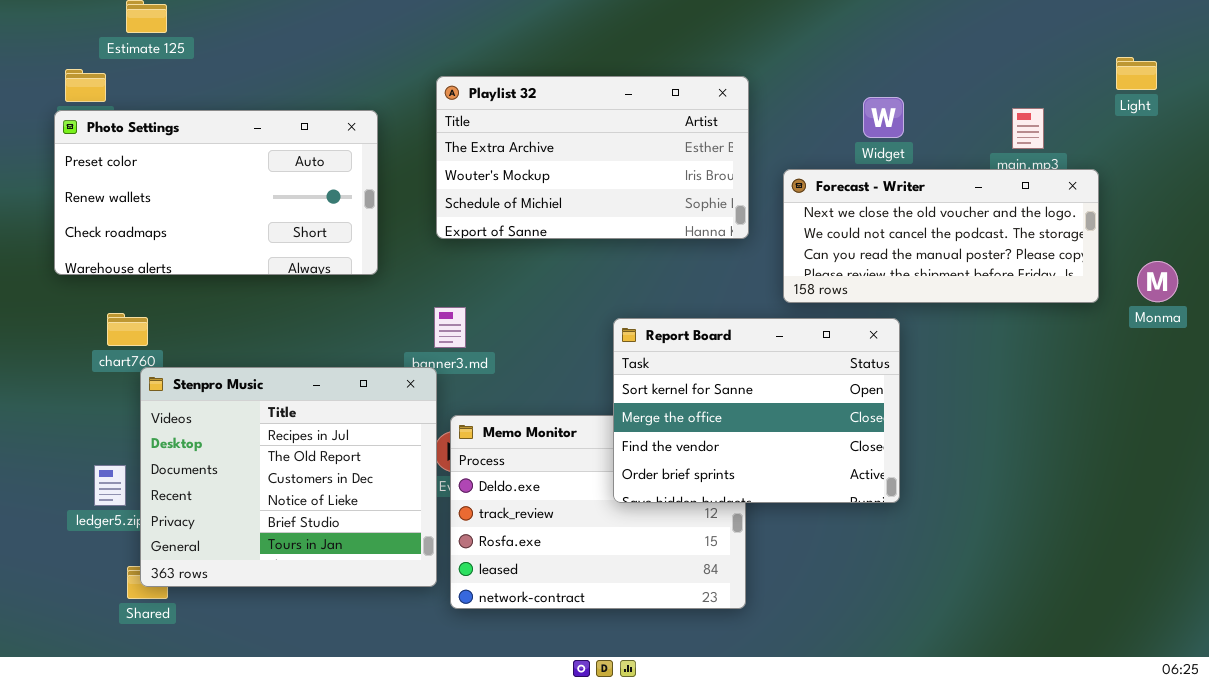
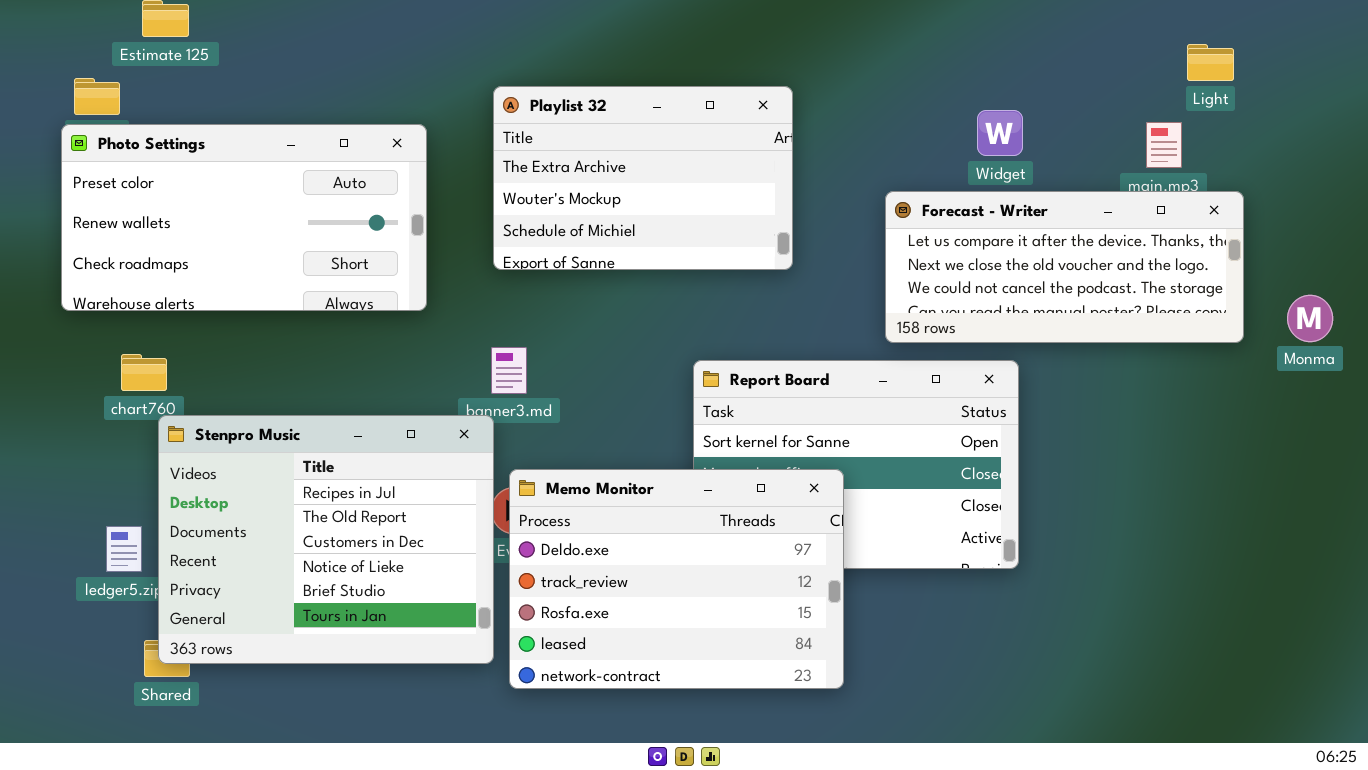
Light: [1116,57,1157,90] -> [1187,44,1234,81], moved
Playlist 32: [436,76,749,239] -> [493,86,793,270], resized
Forecast - Writer: [783,169,1099,303] -> [885,191,1244,343], scrolled up 1 row
Memo Monitor: [450,415,746,609] -> [509,469,844,689], raised

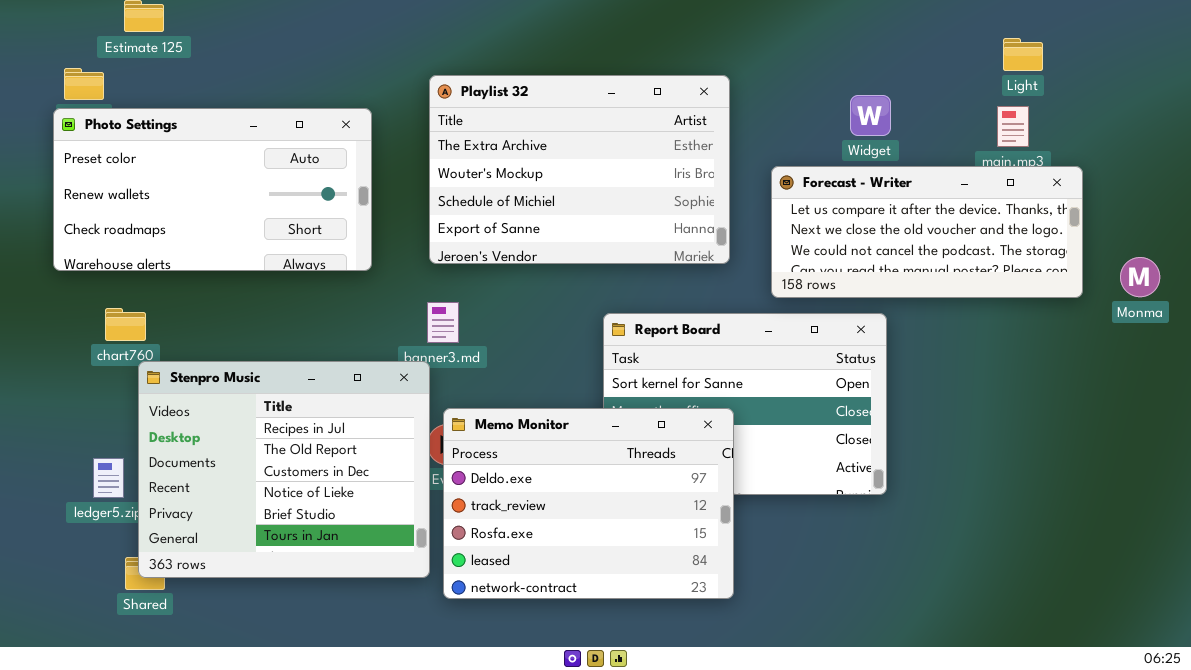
Light: [1187,44,1234,81] -> [1003,38,1043,71], moved
Playlist 32: [493,86,793,270] -> [429,75,730,264], resized

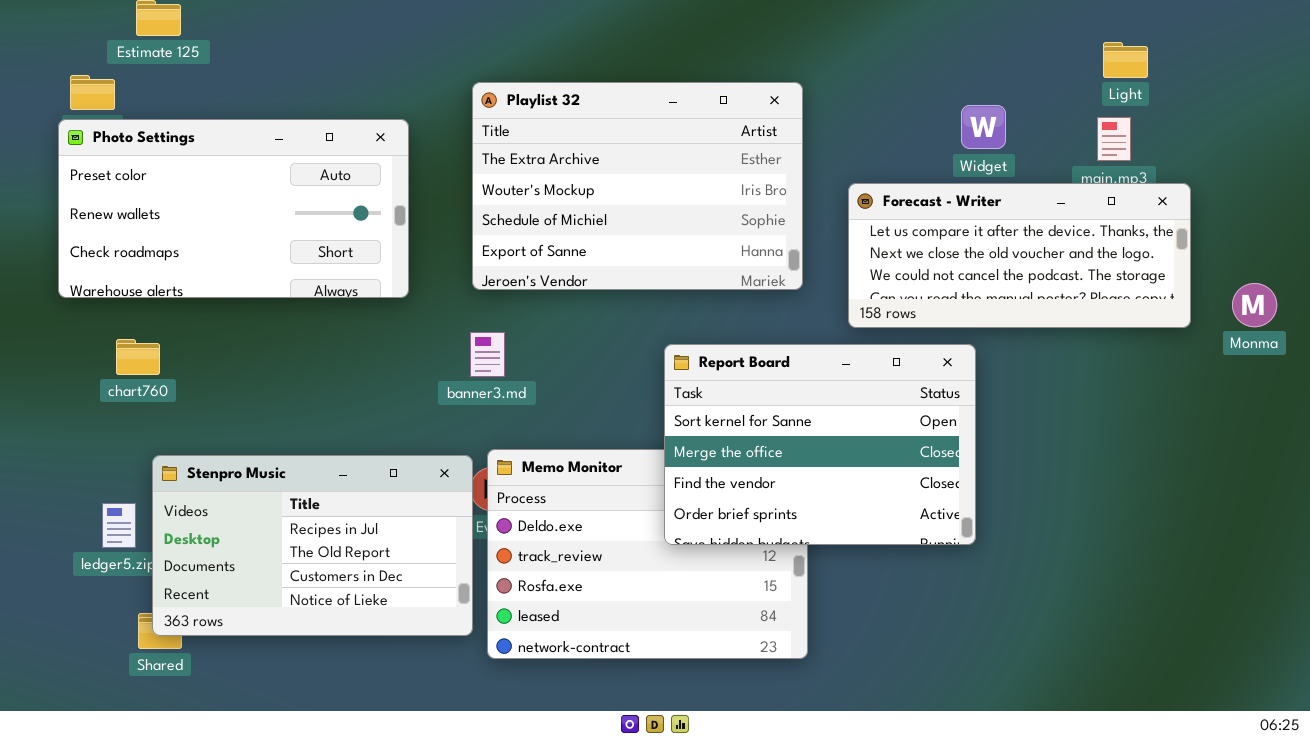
Widget: [850,95,891,136] -> [961,105,1006,149], moved
Report Board: [603,313,887,495] -> [664,344,976,545], raised
Stenpro Music: [138,361,430,578] -> [152,455,473,636], resized

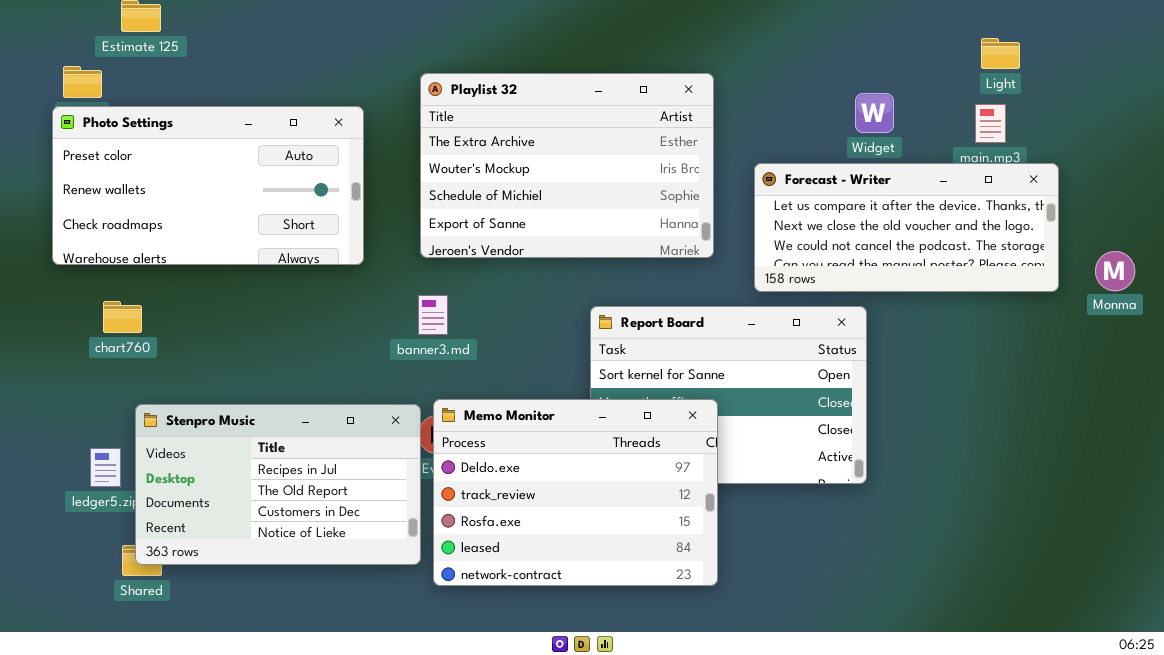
Memo Monitor: [487,449,808,659] -> [433,399,718,586], raised

